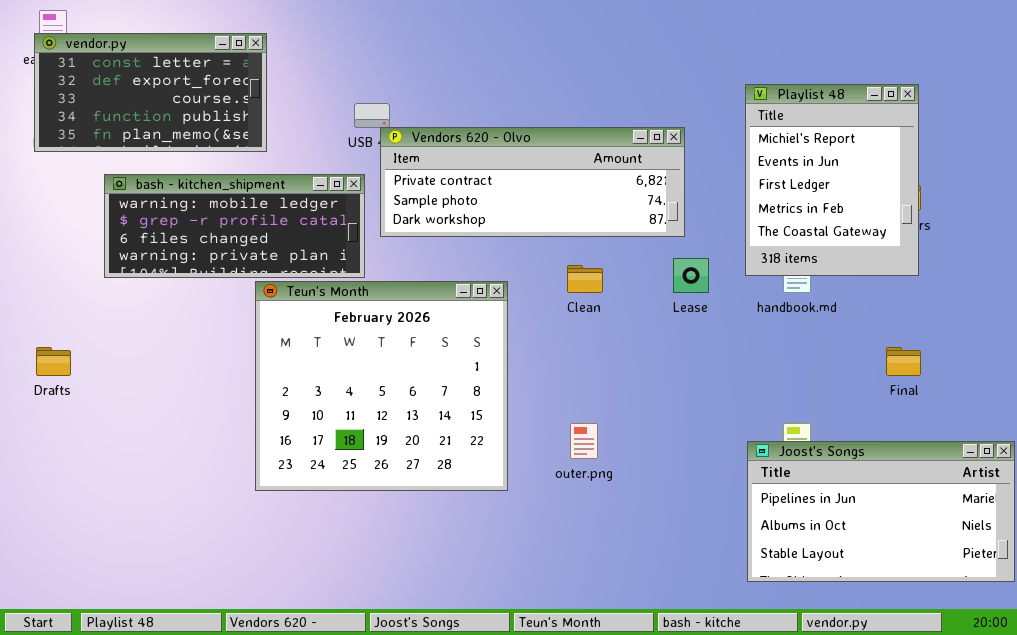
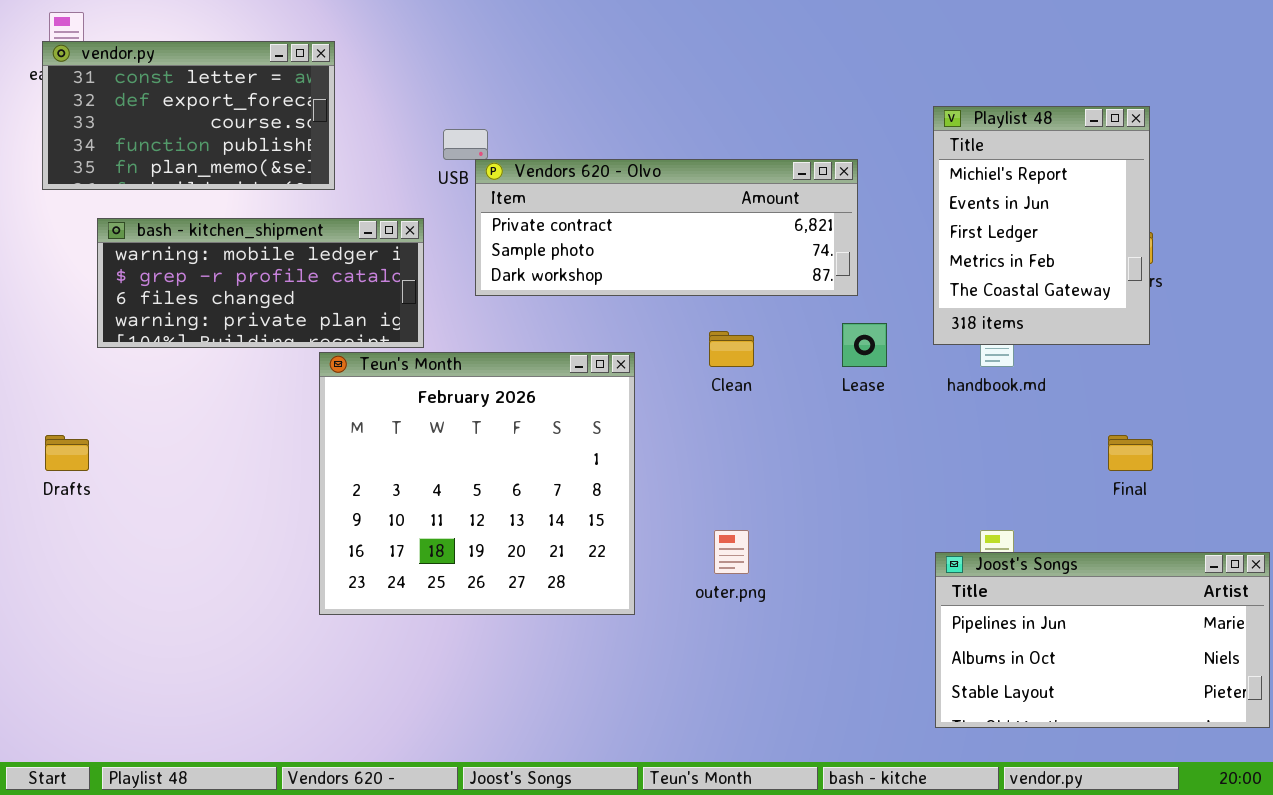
bash - kitchen_shipment: [104,174,365,278] -> [97,218,424,348], moved

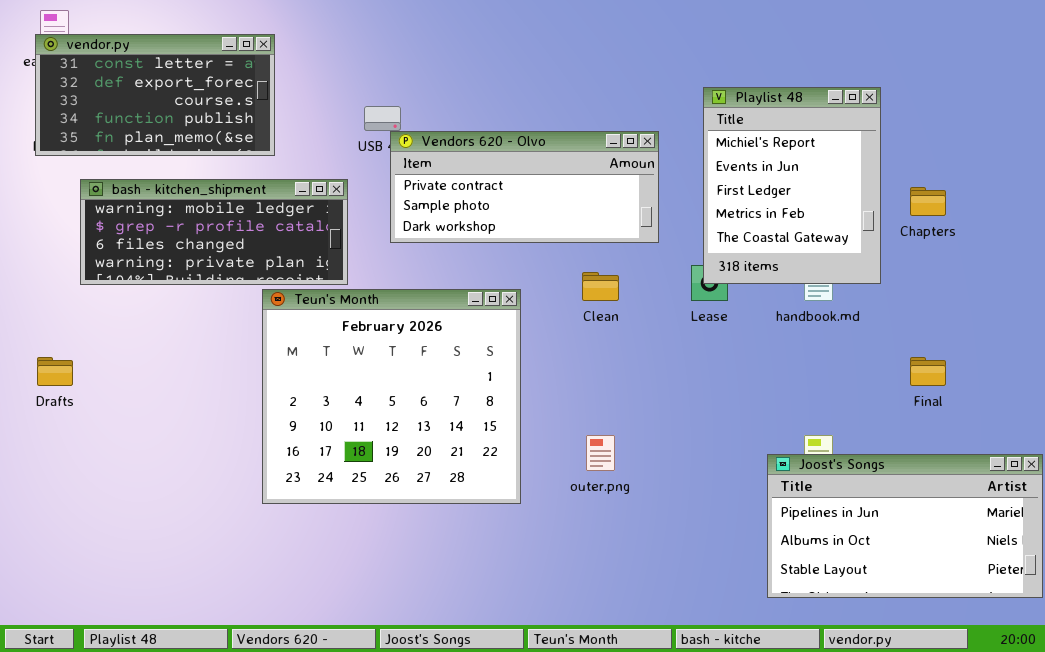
Playlist 48: [933,106,1150,345] -> [703,87,881,284], moved
Vendors 620 - Olvo: [475,159,858,296] -> [390,131,659,243], resized

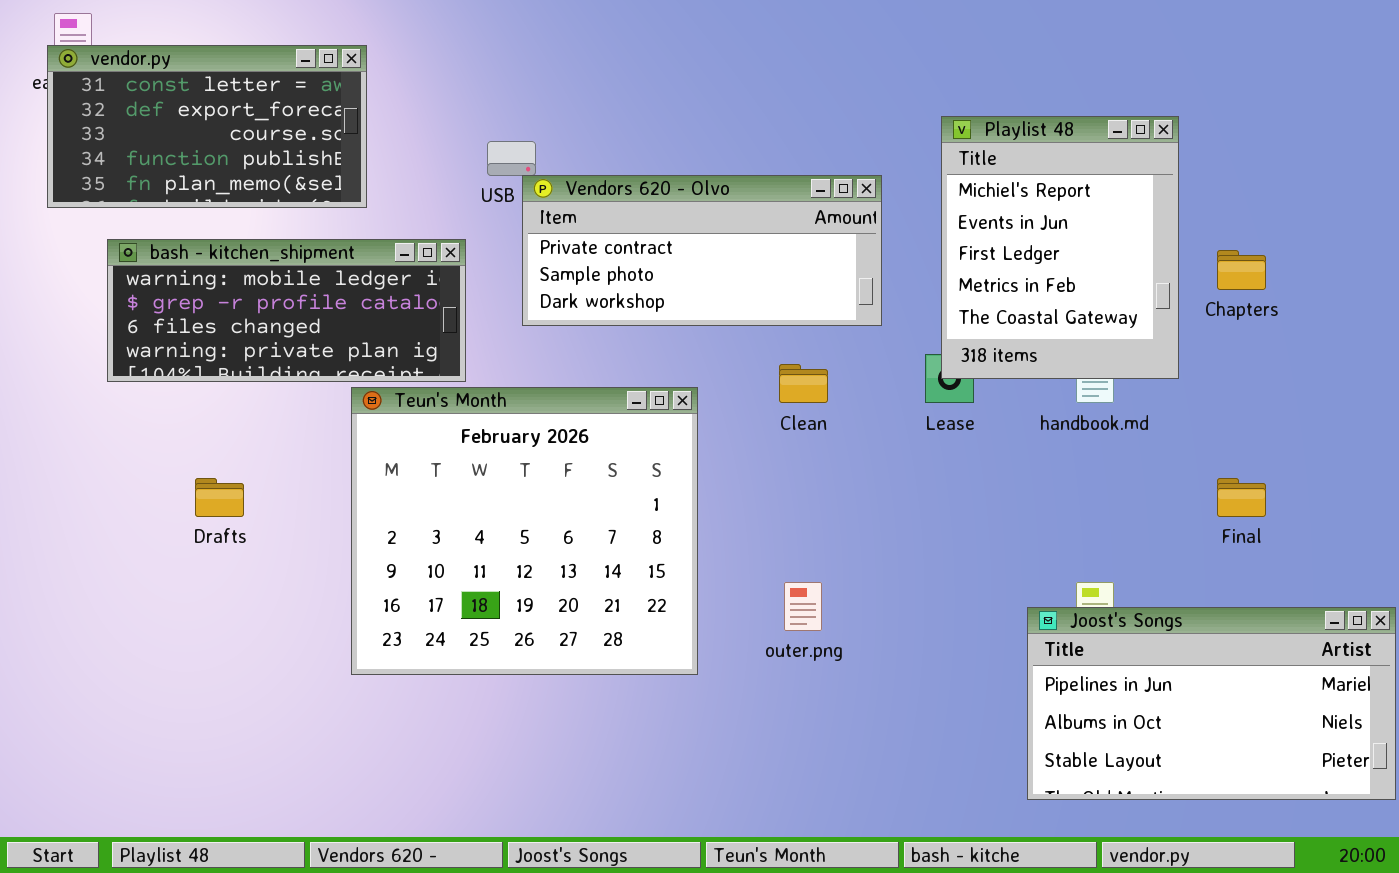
Drafts: [37,357,73,386] -> [195,478,244,517], moved

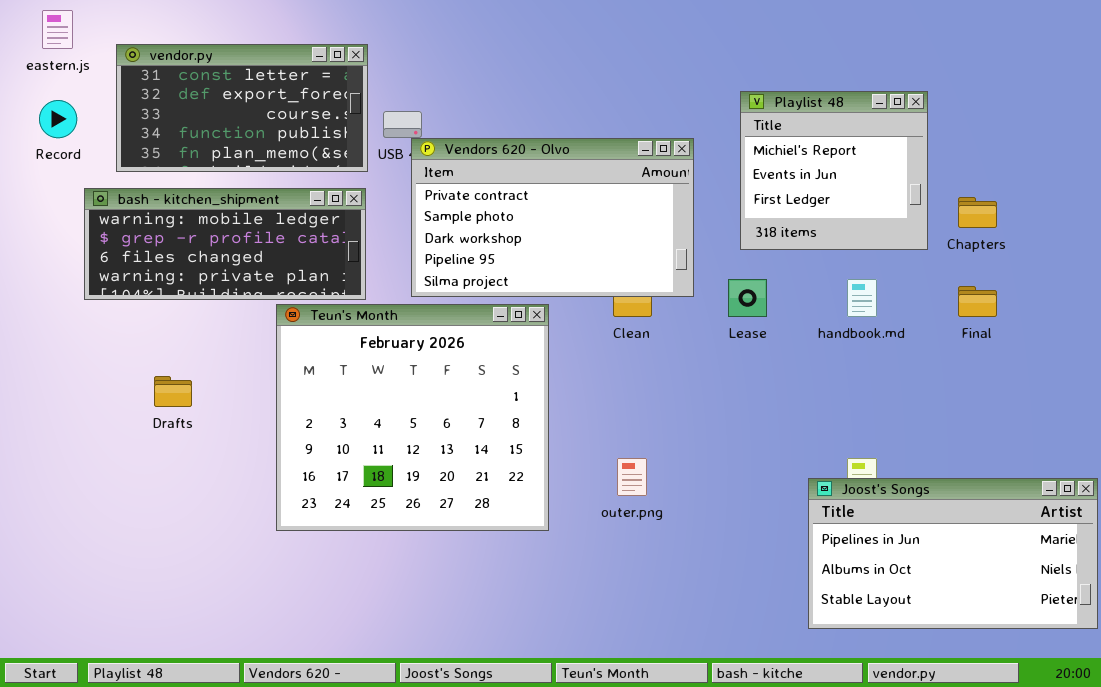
vendor.py: [47,45,367,208] -> [116,44,368,172], moved
Playlist 48: [941,116,1179,379] -> [740,91,928,250], resized
Vendors 620 - Olvo: [522,175,882,326] -> [411,138,694,297], resized
Final: [1217,478,1266,517] -> [958,286,997,317], moved

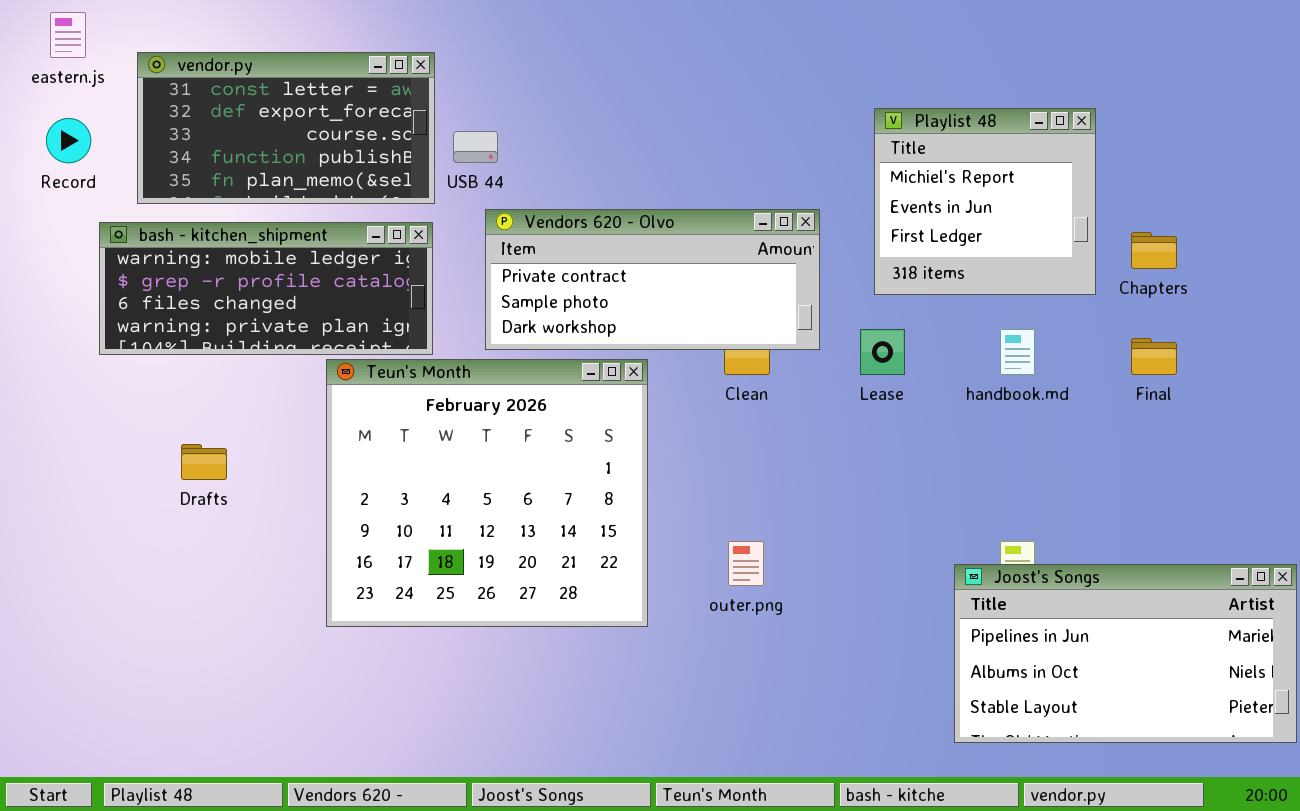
Vendors 620 - Olvo: [411,138,694,297] -> [485,209,820,350], resized

